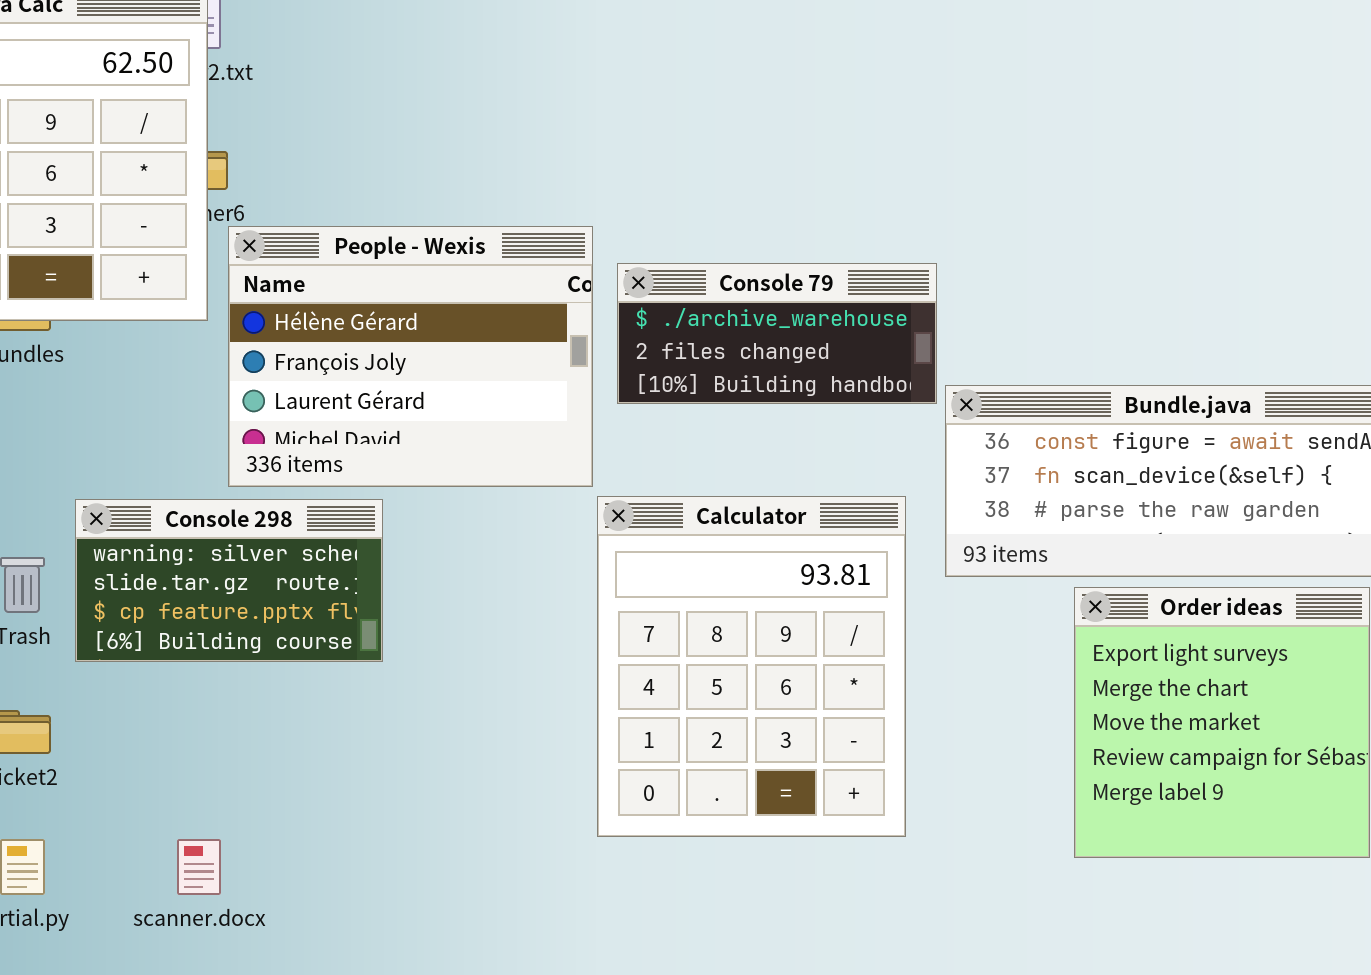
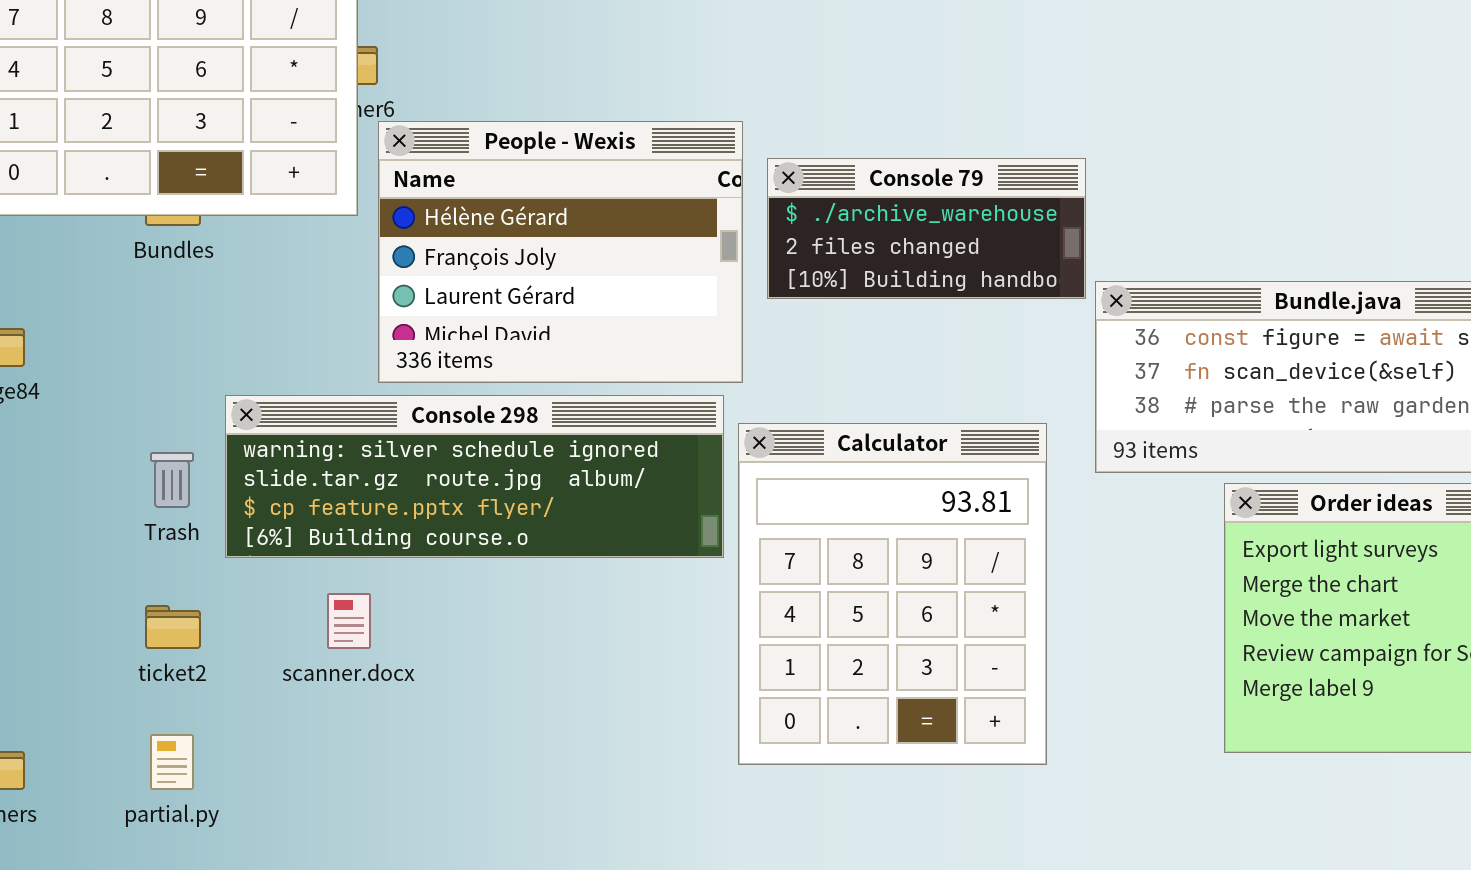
Calculator: [597,496,906,837] -> [738,423,1047,765], moved
Console 298: [75,499,383,662] -> [225,395,724,558], resized
scanner.docx: [177,839,221,895] -> [327,593,371,649], moved

